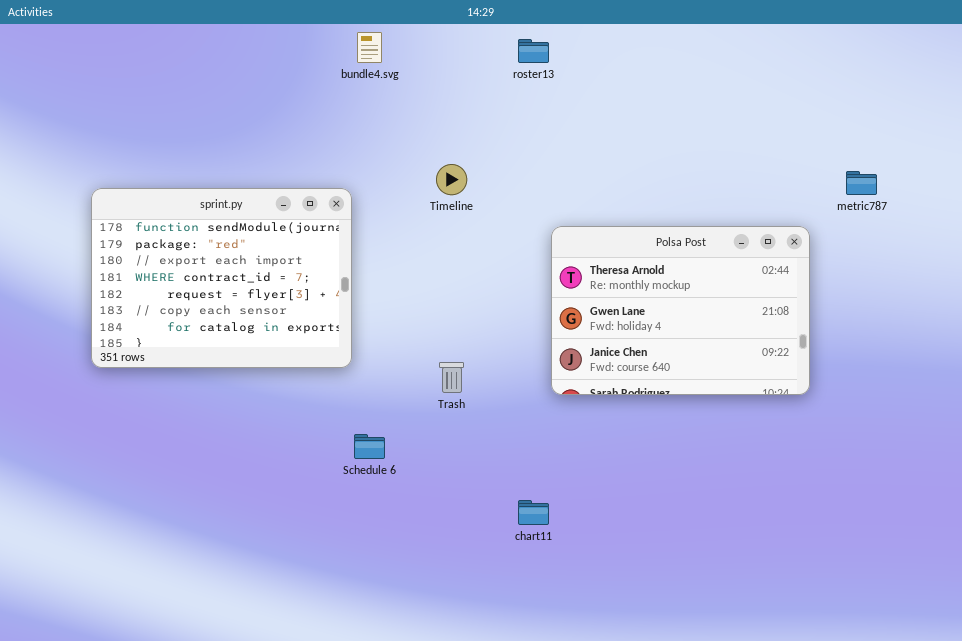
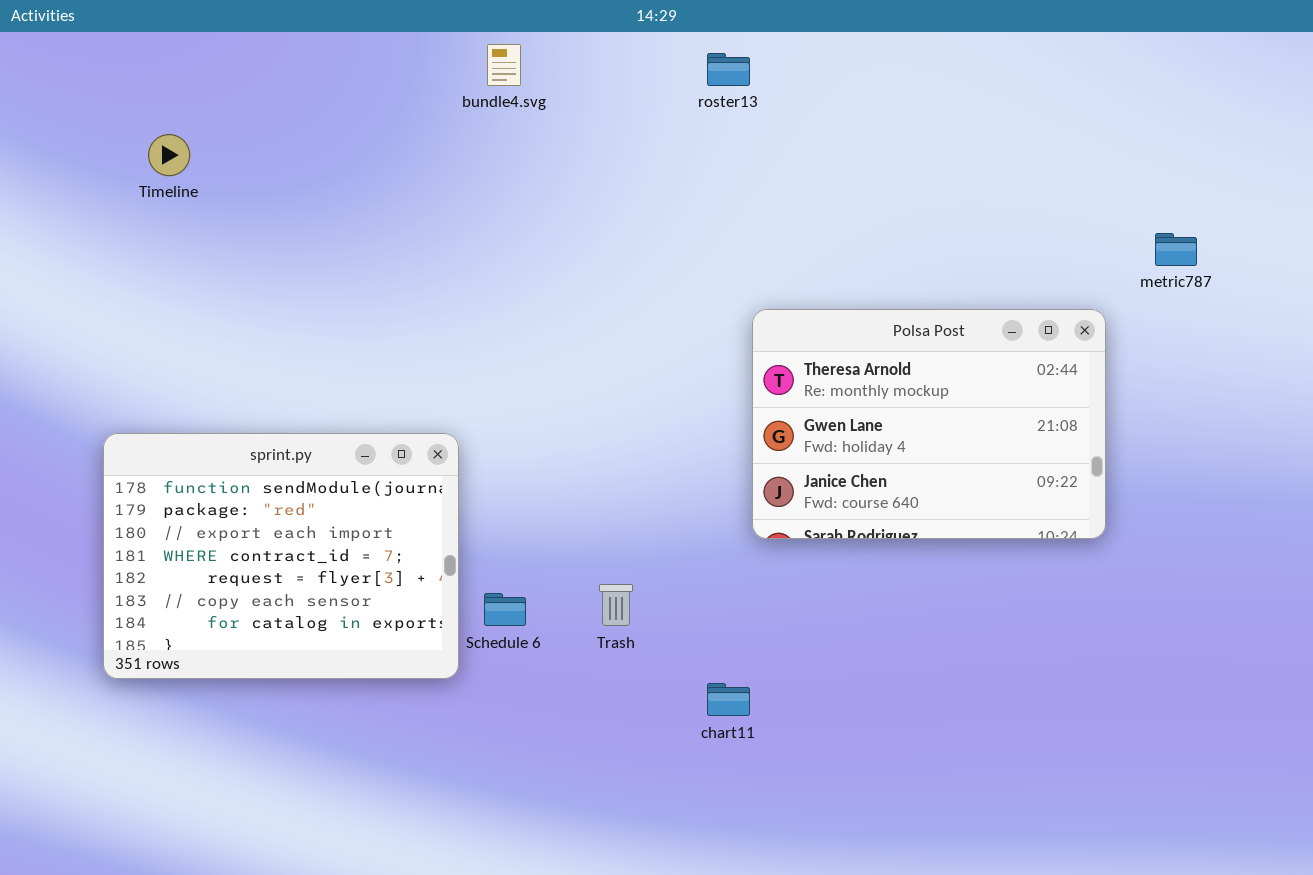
Timeline: [436,164,467,195] -> [148,134,190,176], moved
sprint.py: [91,188,352,368] -> [103,433,459,679], moved
Trash: [439,362,464,393] -> [599,584,633,626], moved

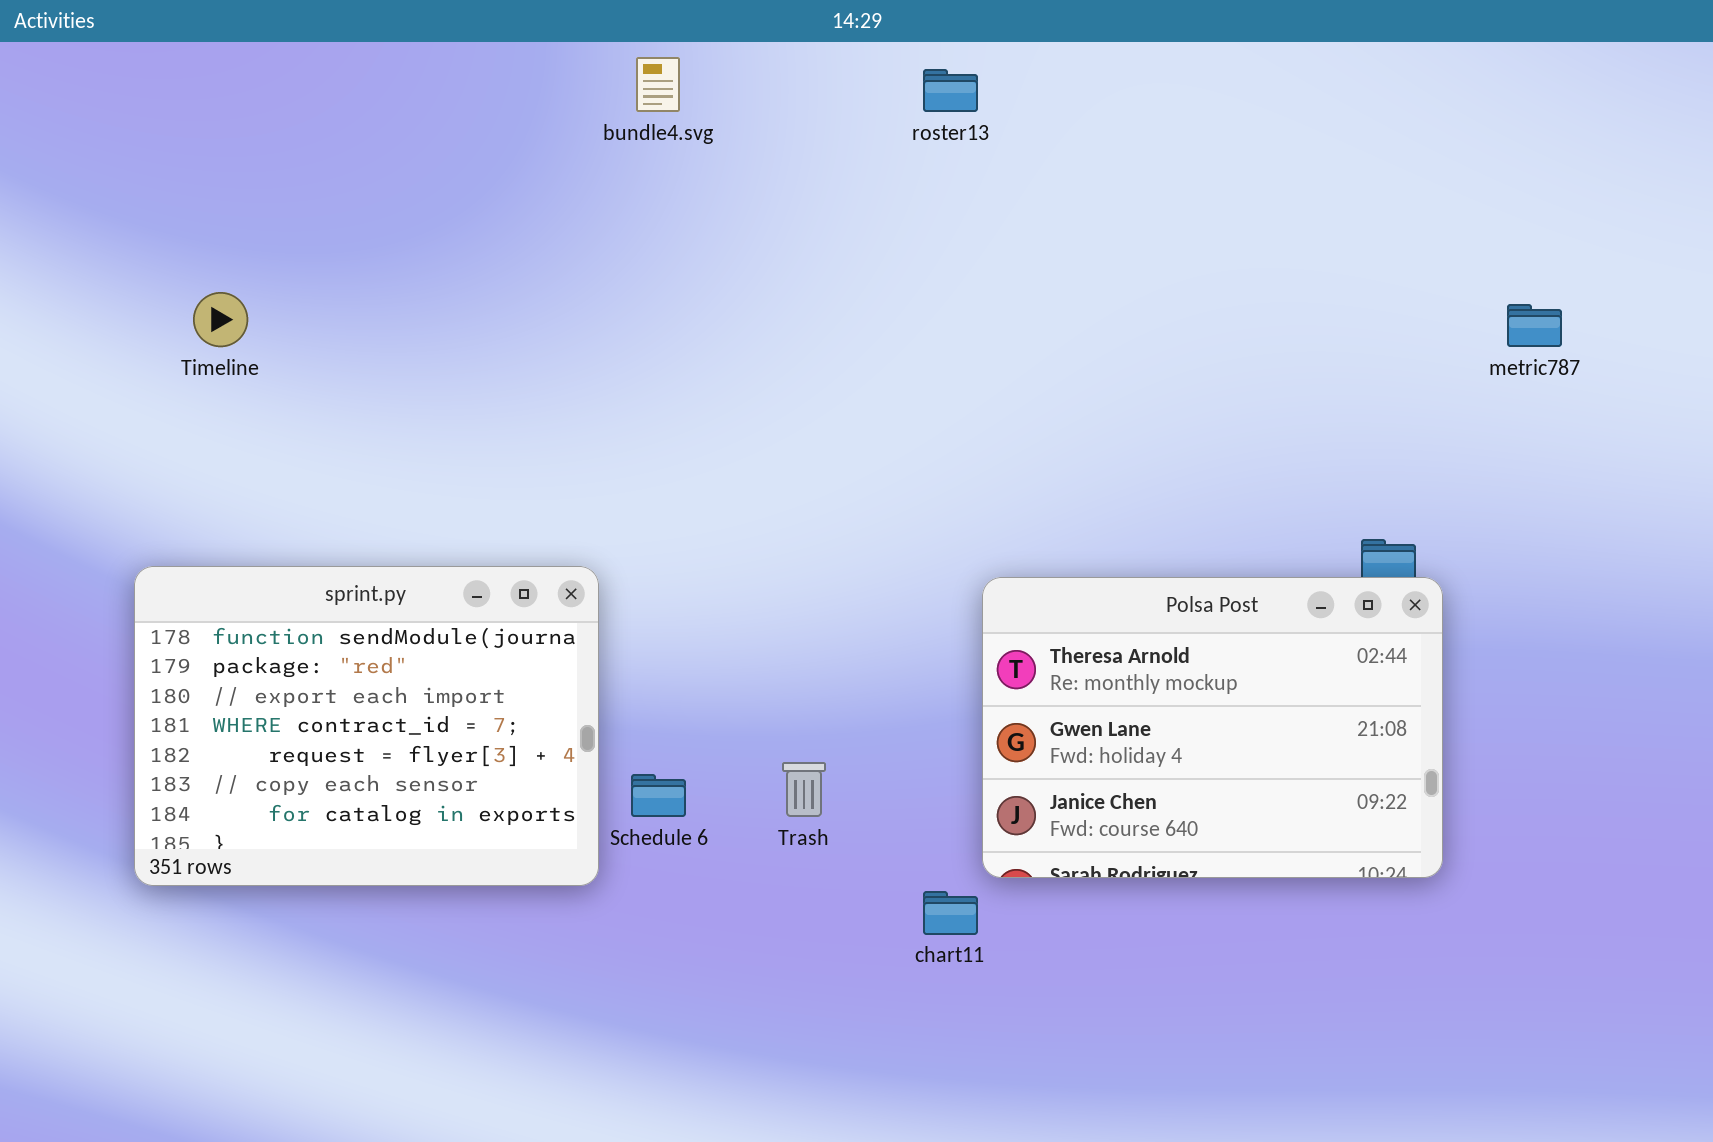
Timeline: [148,134,190,176] -> [193,292,248,347], moved
Polsa Post: [752,309,1106,539] -> [982,577,1443,878], moved

